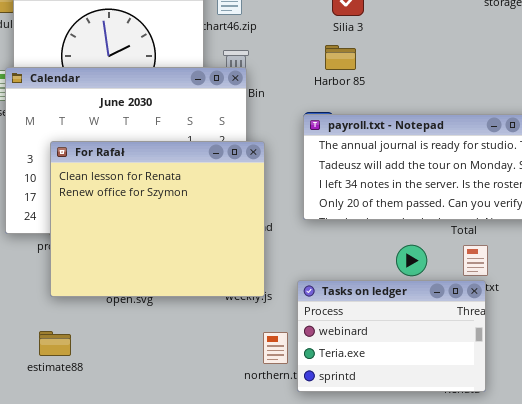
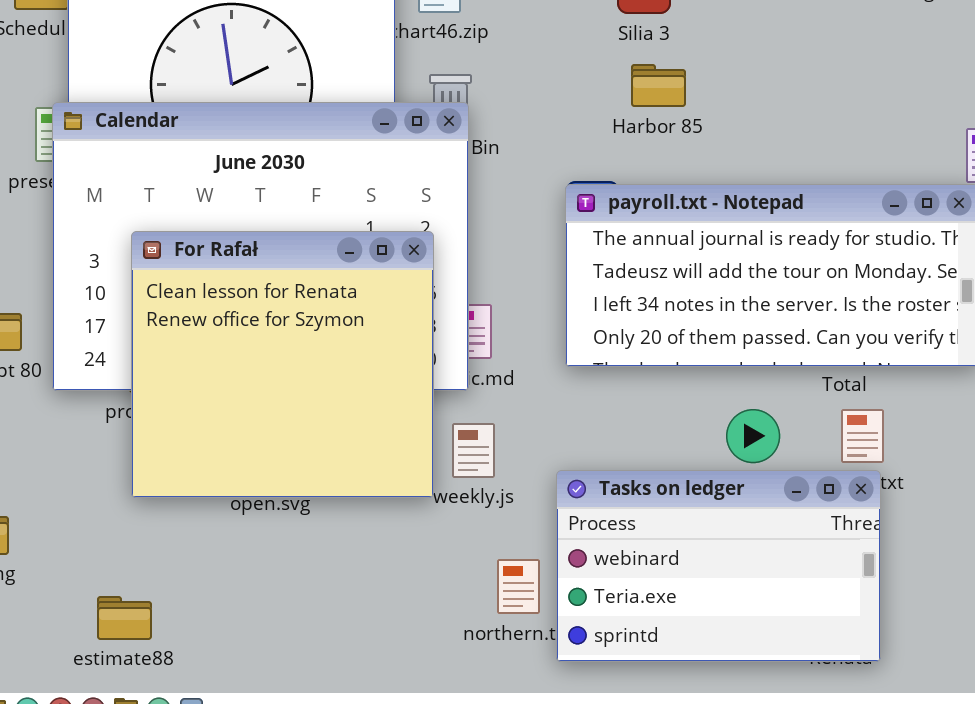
Harbor 85: [325,45,356,70] -> [631,64,686,107], moved
For Rafał: [50,141,265,297] -> [131,231,434,498], resized
estimate88: [39,331,71,356] -> [97,596,152,640], moved

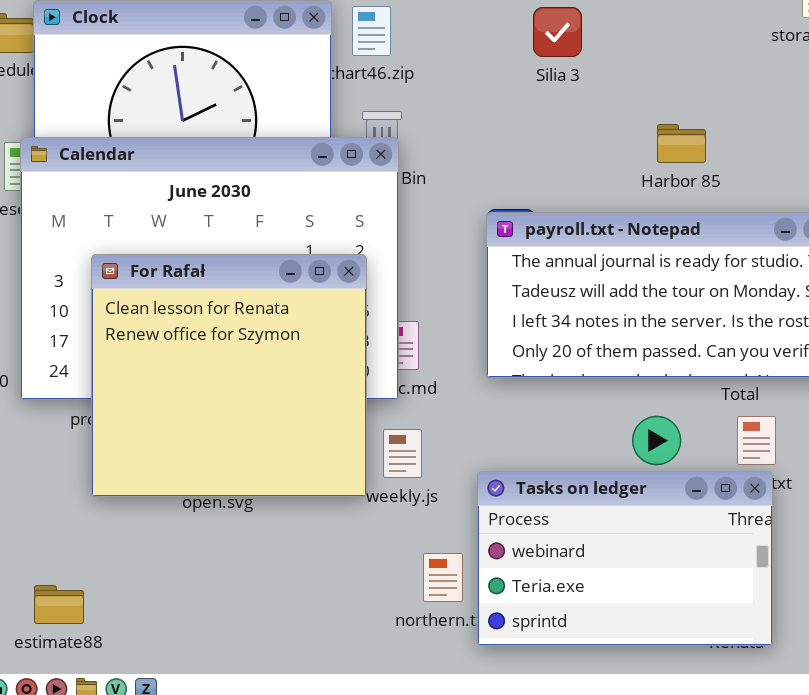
Harbor 85: [631,64,686,107] -> [657,124,706,163], moved
estimate88: [97,596,152,640] -> [34,585,84,624], moved

